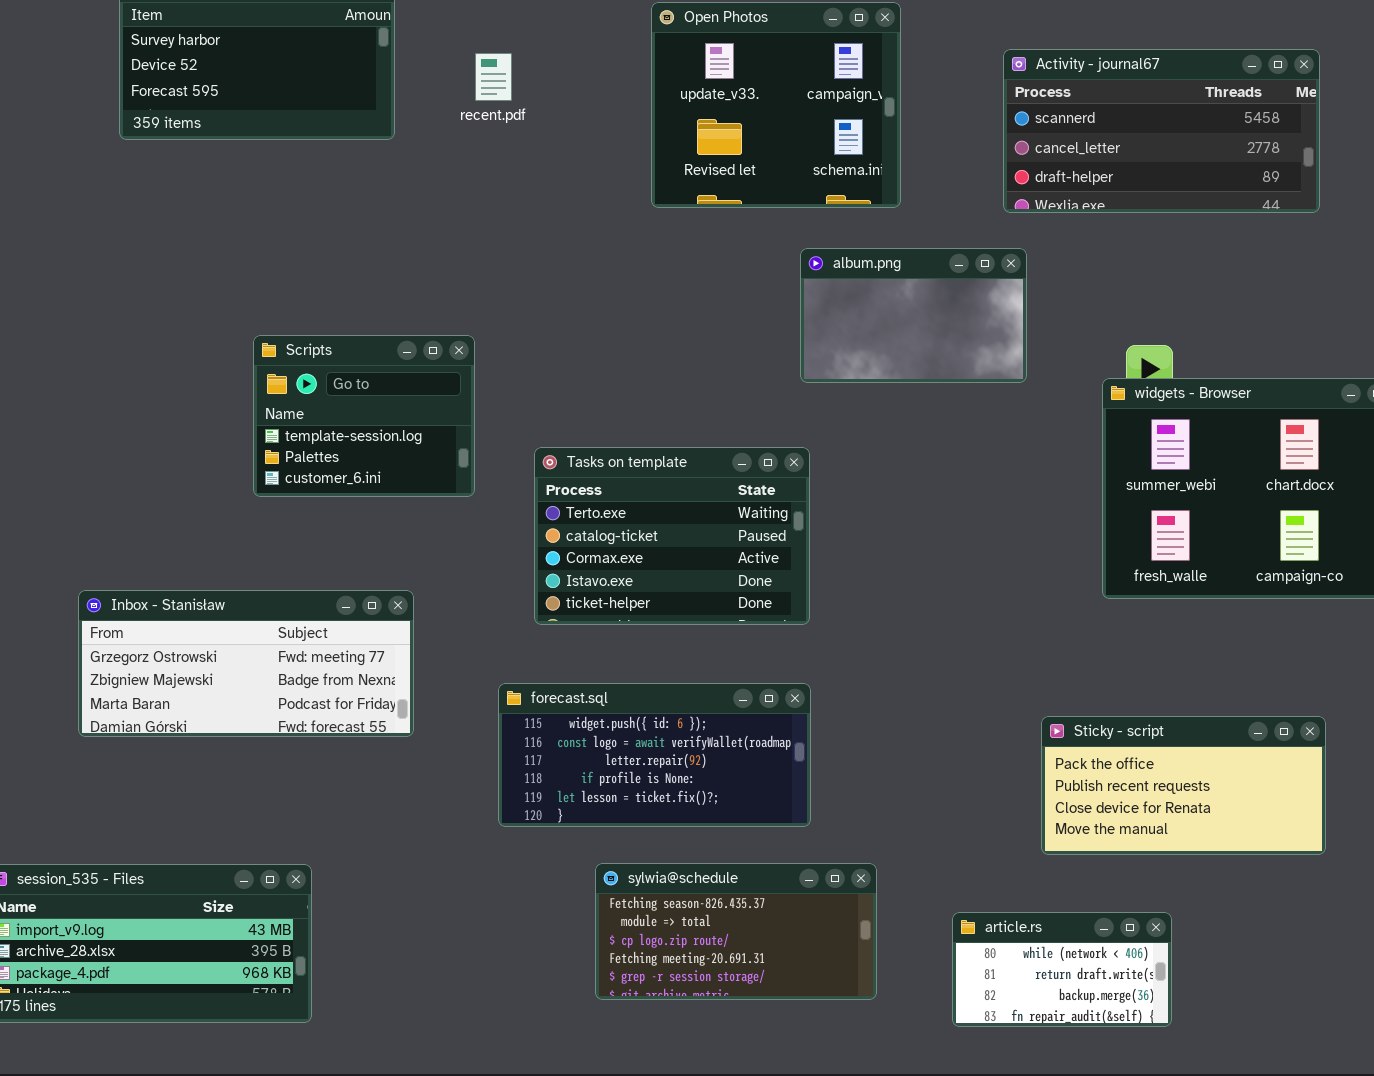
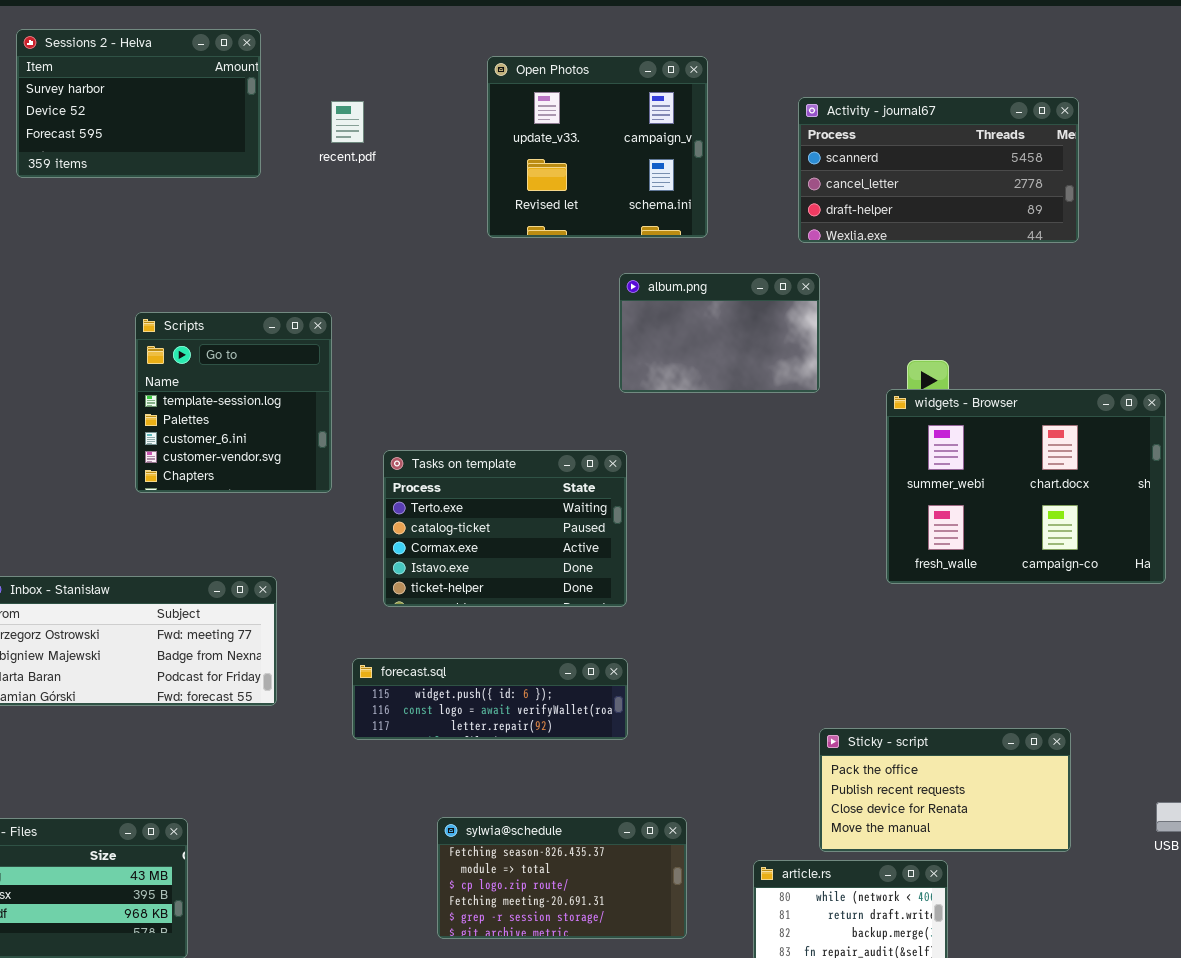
Scripts: [253,335,475,497] -> [135,312,332,493], resized
forecast.sql: [498,683,811,827] -> [352,658,628,740], resized
Sticky - script: [1041,716,1326,855] -> [819,728,1071,852], moved

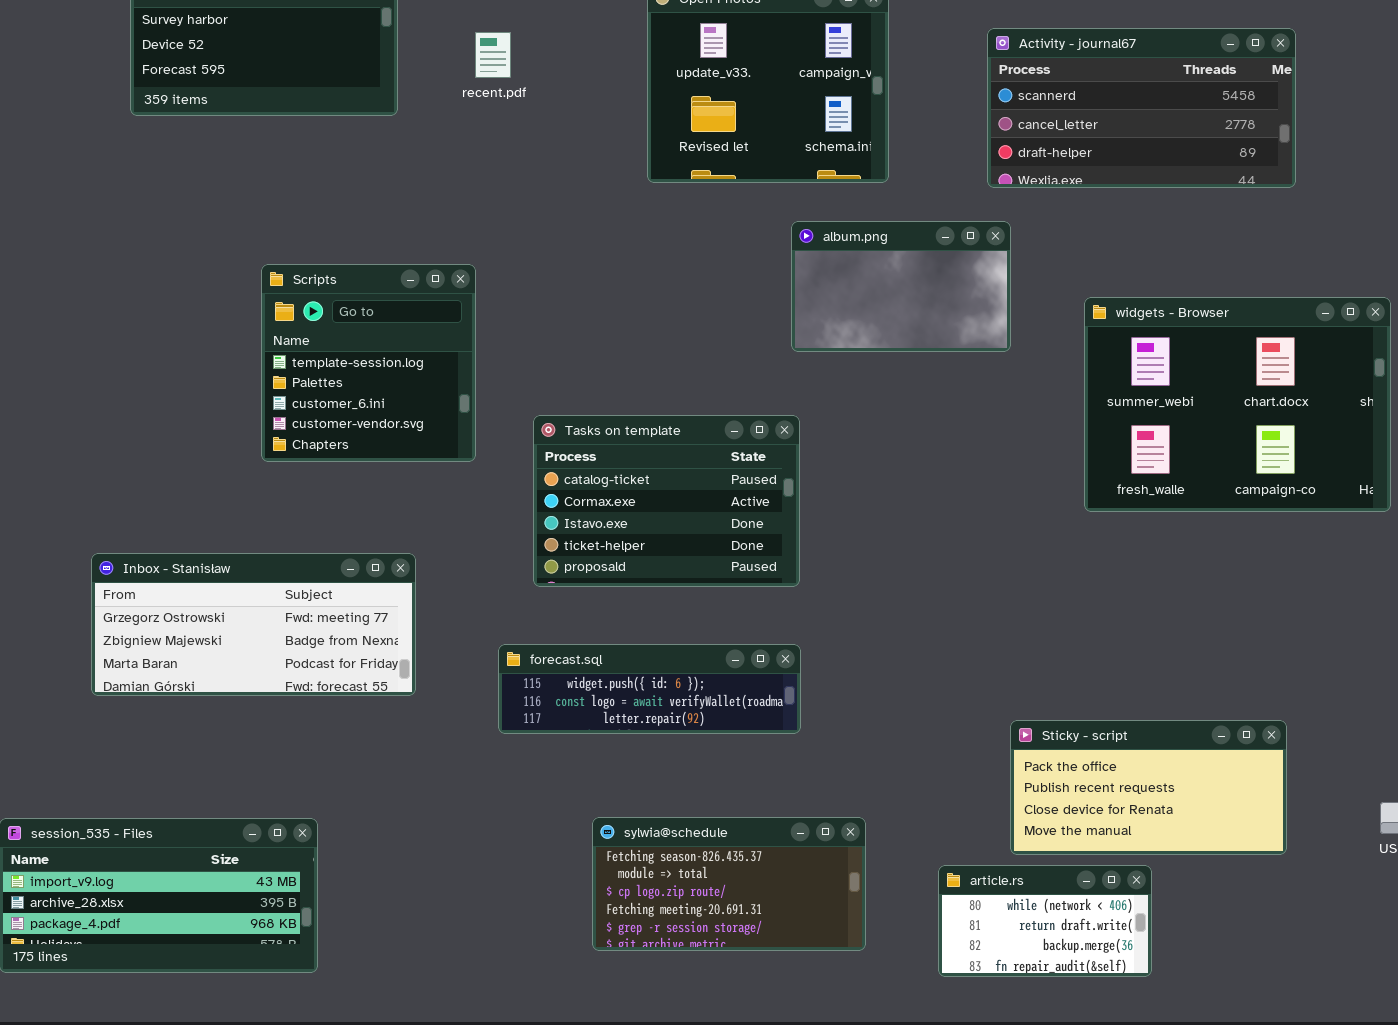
widgets - Browser: [886,389,1166,584] -> [1084,297,1391,512], moved
Tasks on template: [383,450,627,607] -> [533,415,800,587], scrolled down 1 row

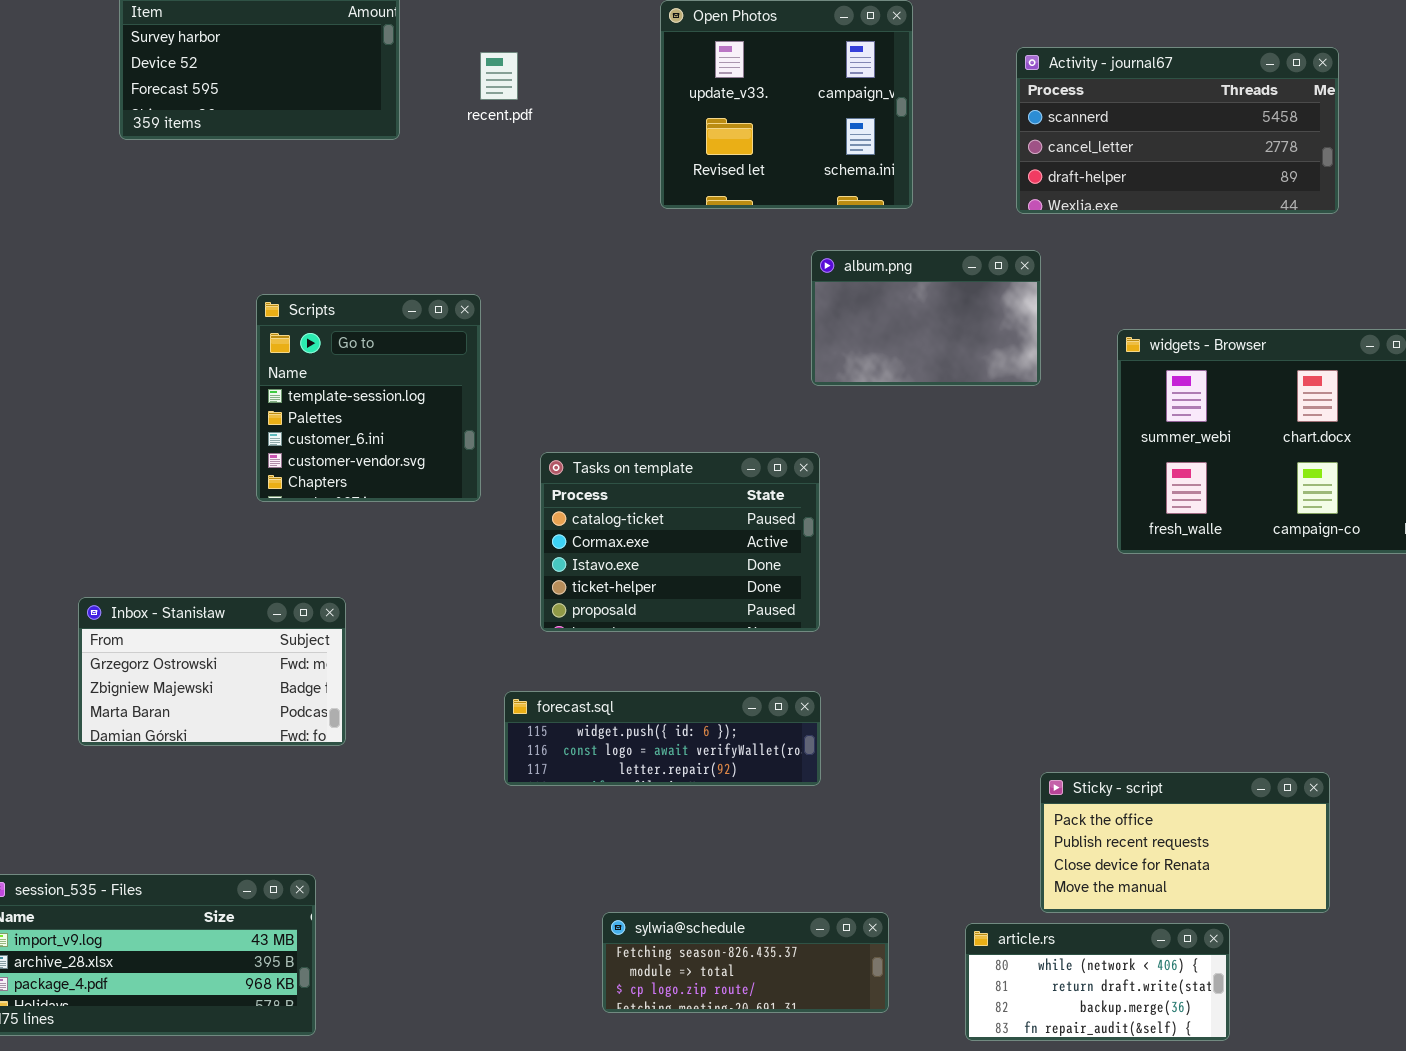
Inbox - Stanisław: [91,553,416,696] -> [78,597,346,746], resized
sylwia@schedule: [592,817,866,951] -> [602,912,889,1013], resized
article.rs: [938,865,1152,977] -> [965,923,1230,1041], resized

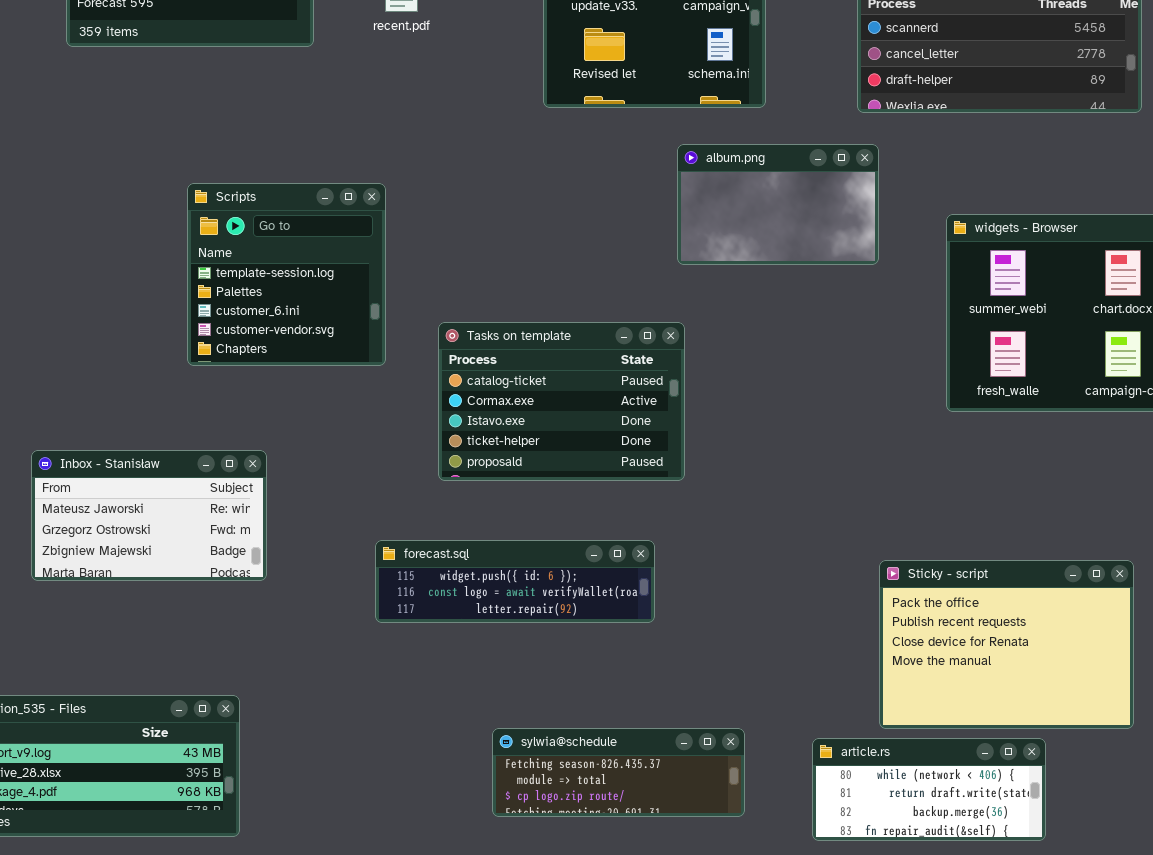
Inbox - Stanisław: [78,597,346,746] -> [31,450,267,581], scrolled up 1 row
forecast.sql: [504,691,821,786] -> [375,540,655,623], moved
Sticky - script: [1040,772,1330,913] -> [879,560,1134,729], resized

